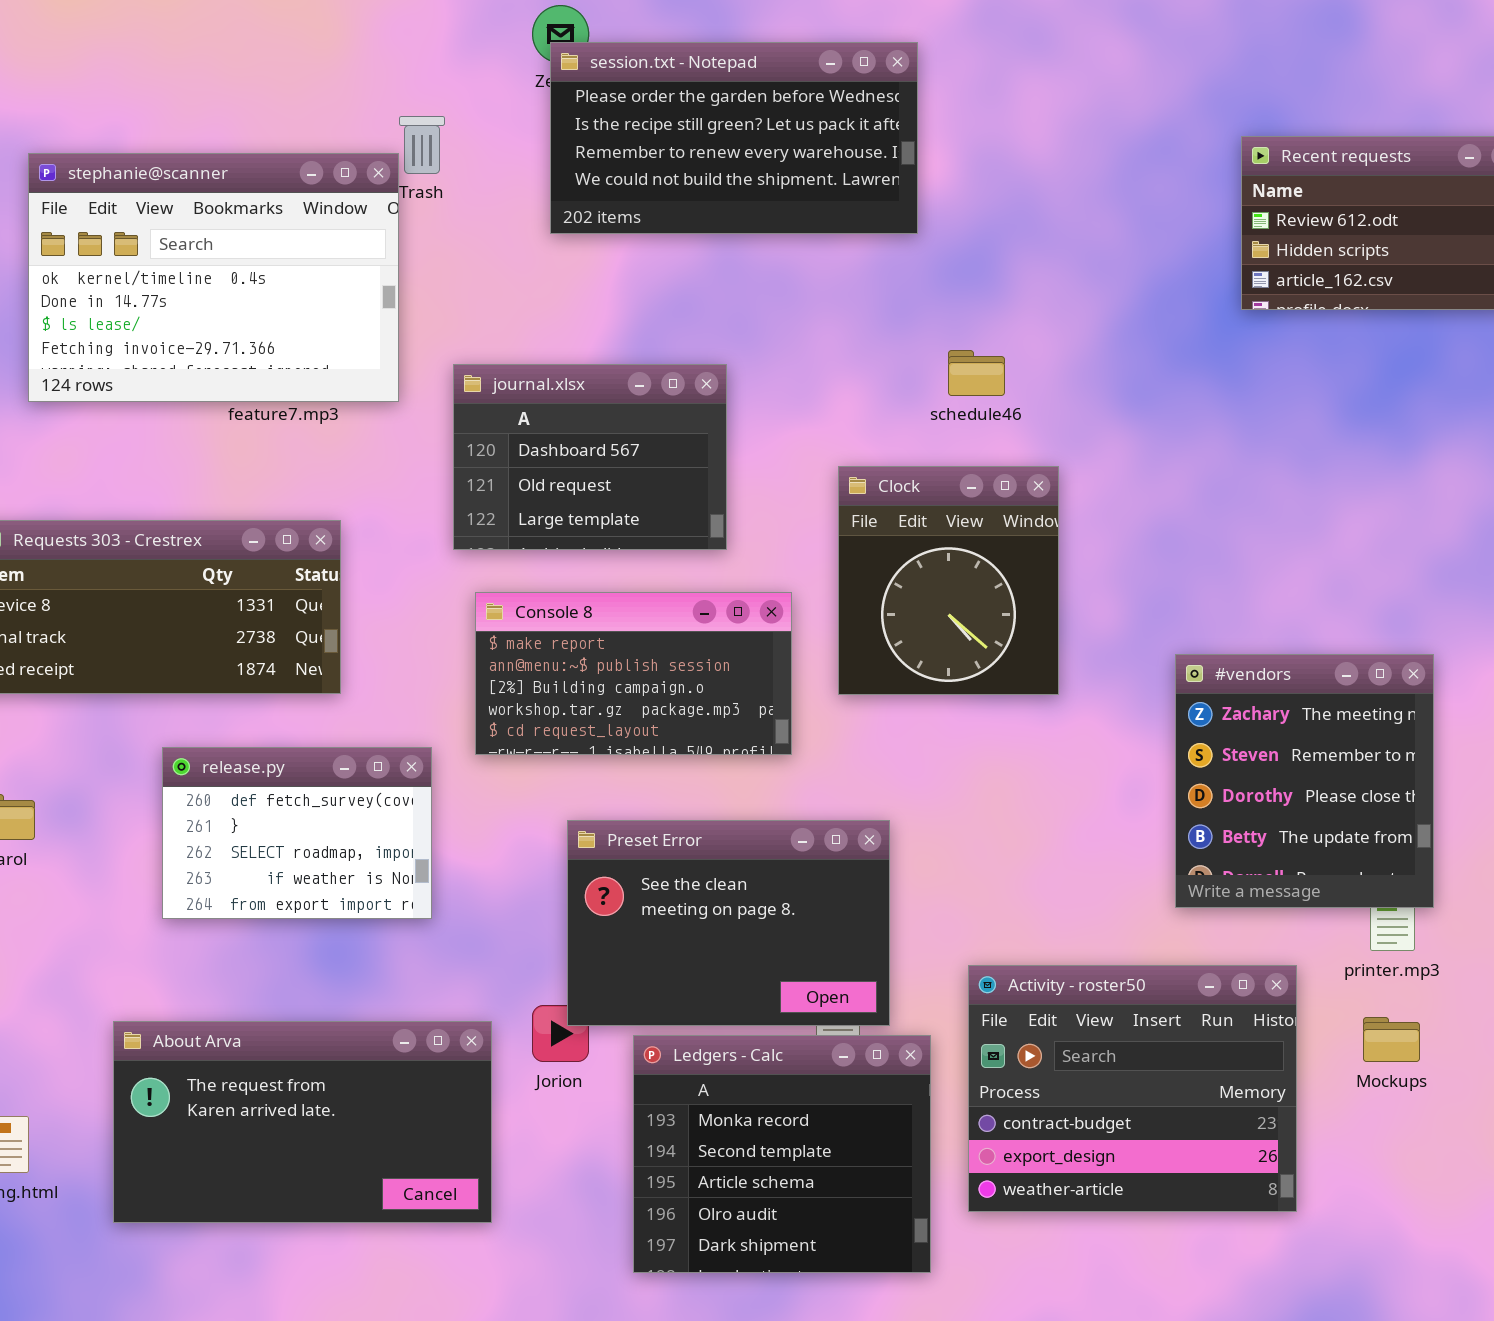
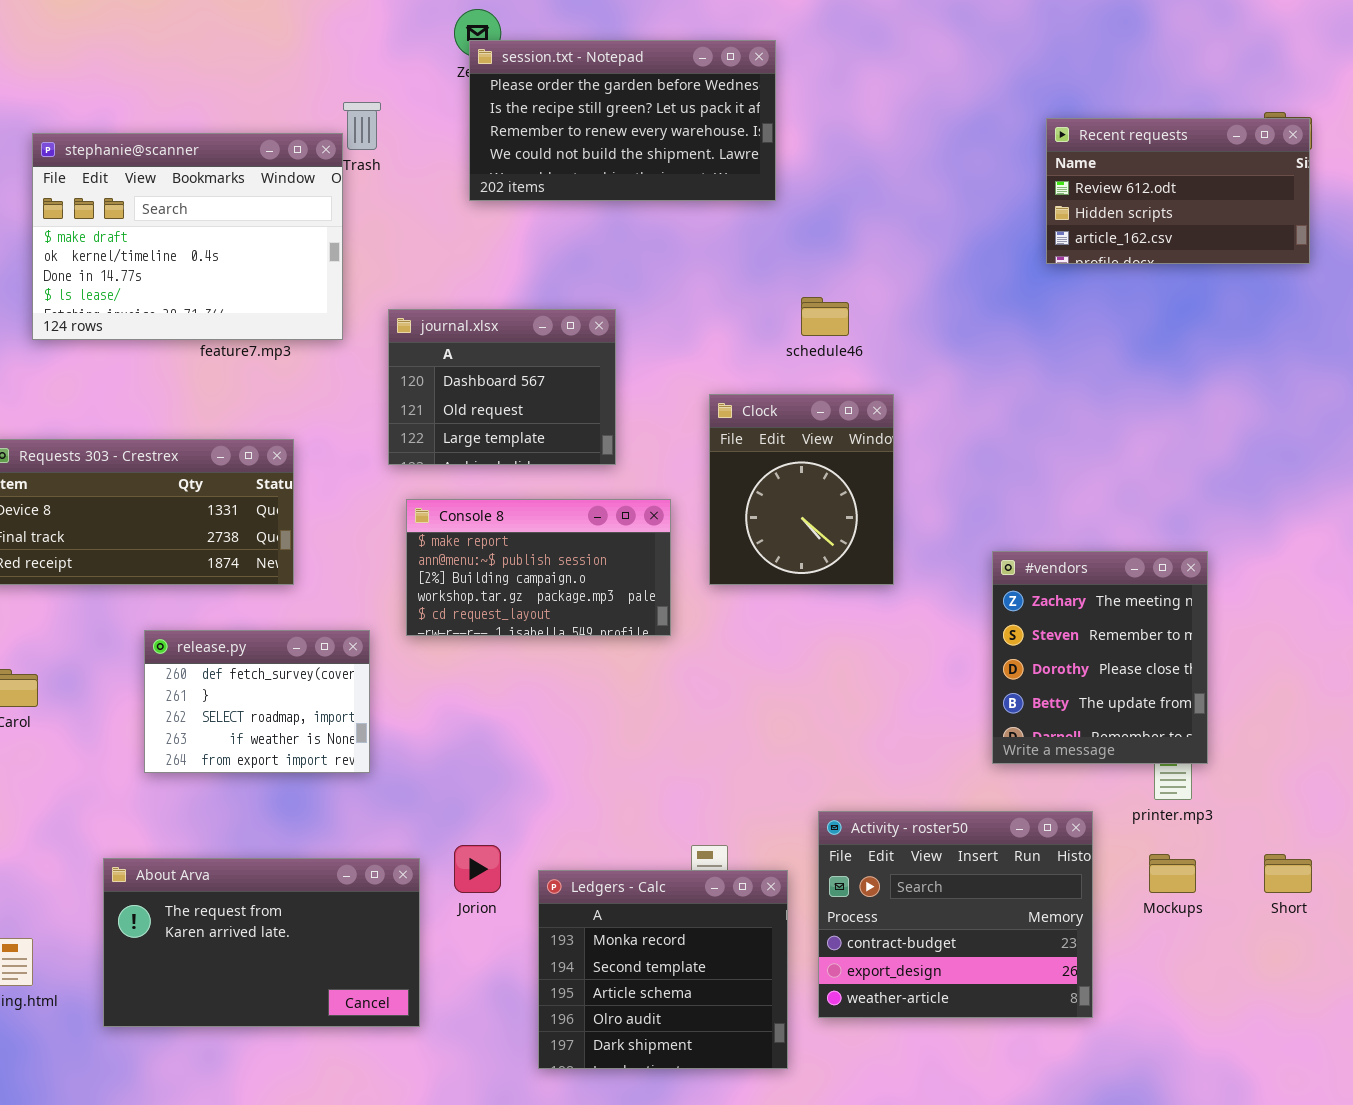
stephanie@scanner: [28,153,399,402] -> [32,133,343,340], scrolled up 1 row
Preset Error: [567,820,890,1026] -> none, closed

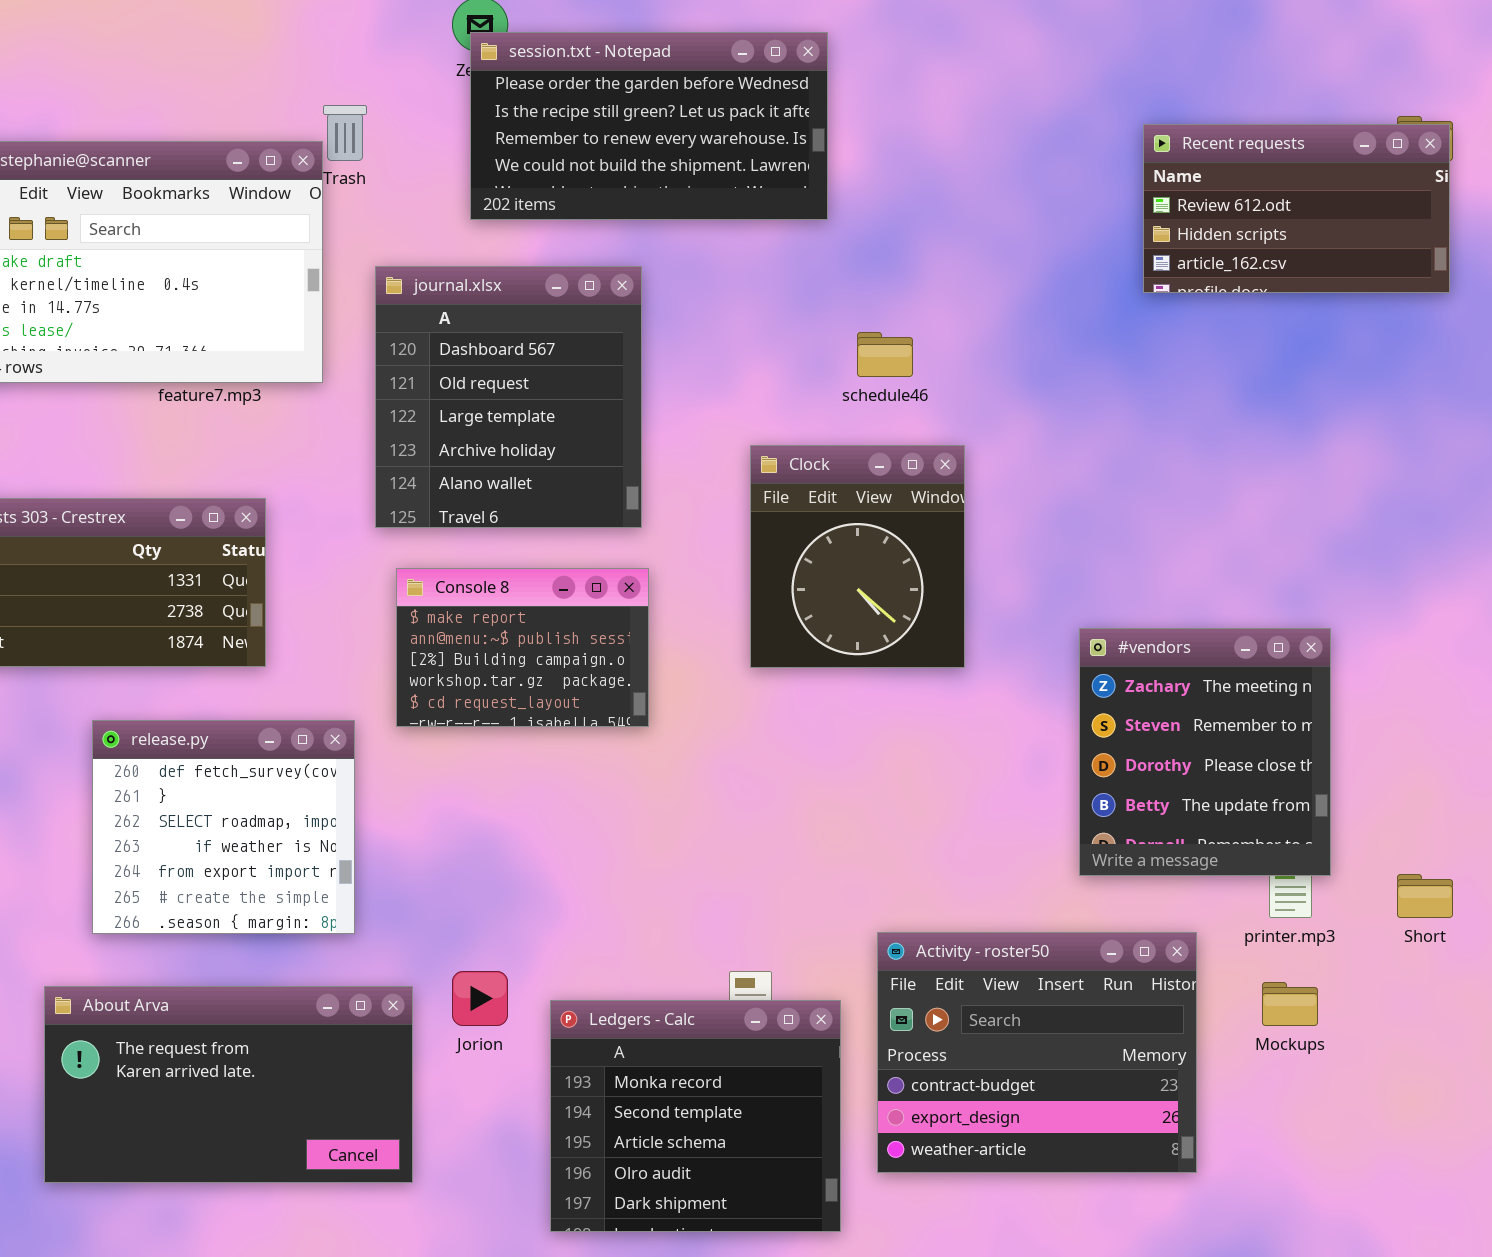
journal.xlsx: [388,309,616,465] -> [375,266,642,528], resized
Console 8: [406,499,671,636] -> [396,568,649,727], resized
release.py: [144,630,370,773] -> [92,720,355,934], resized
Short: [1264,854,1312,893] -> [1397,874,1453,918], moved

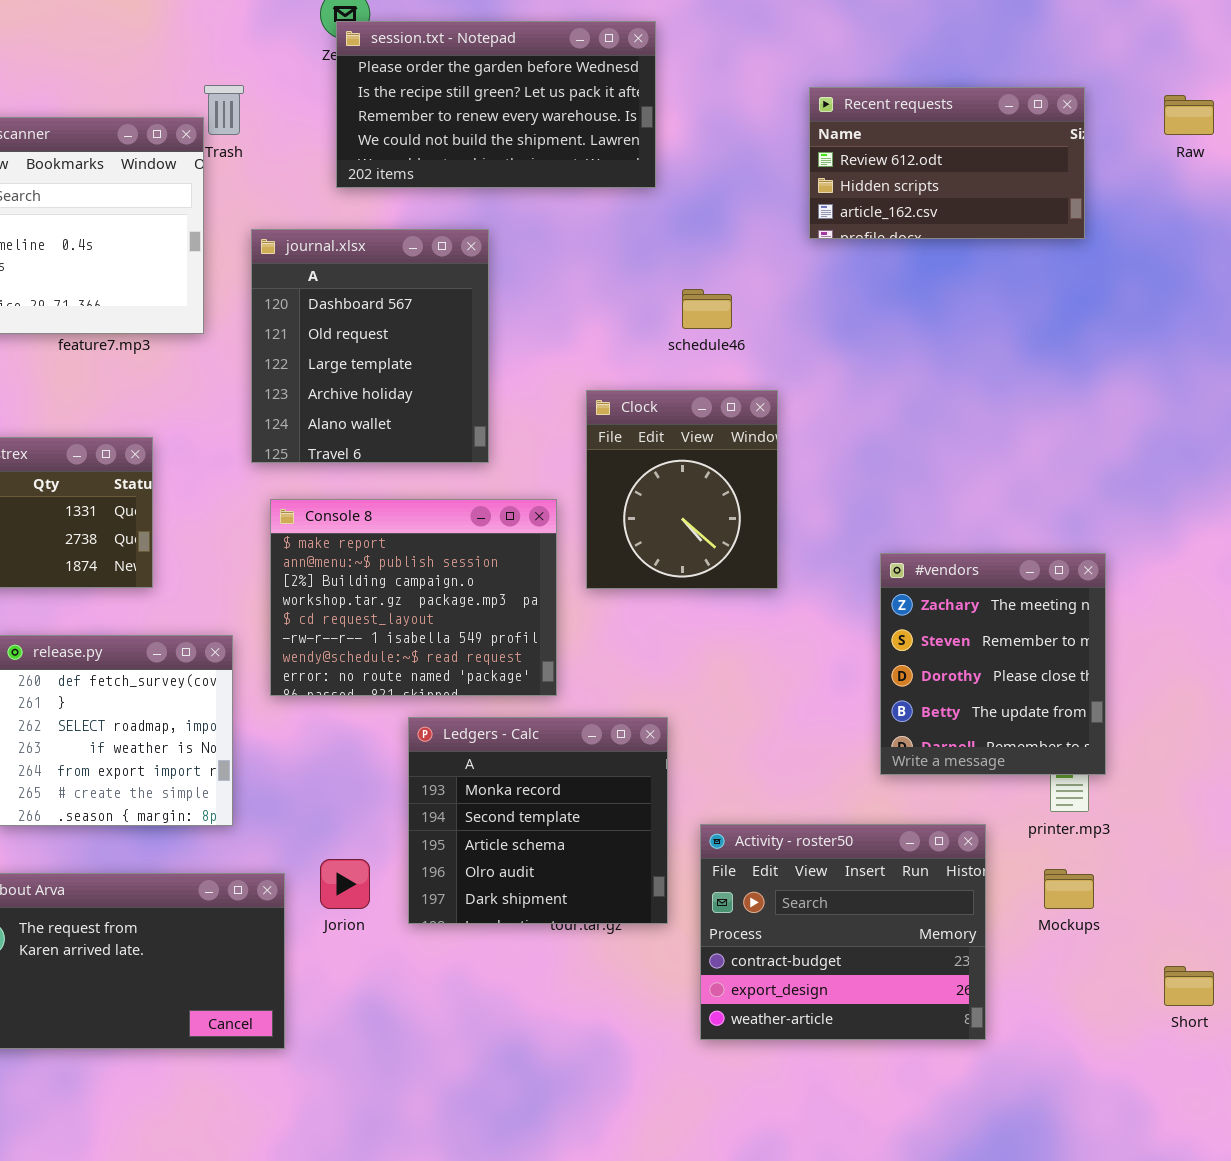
Recent requests: [1143,124,1450,293] -> [809,87,1085,239], moved
Console 8: [396,568,649,727] -> [270,499,557,696], resized
Short: [1397,874,1453,918] -> [1164,966,1214,1006], moved
Ledgers - Calc: [550,1000,841,1232] -> [408,717,668,924], moved

